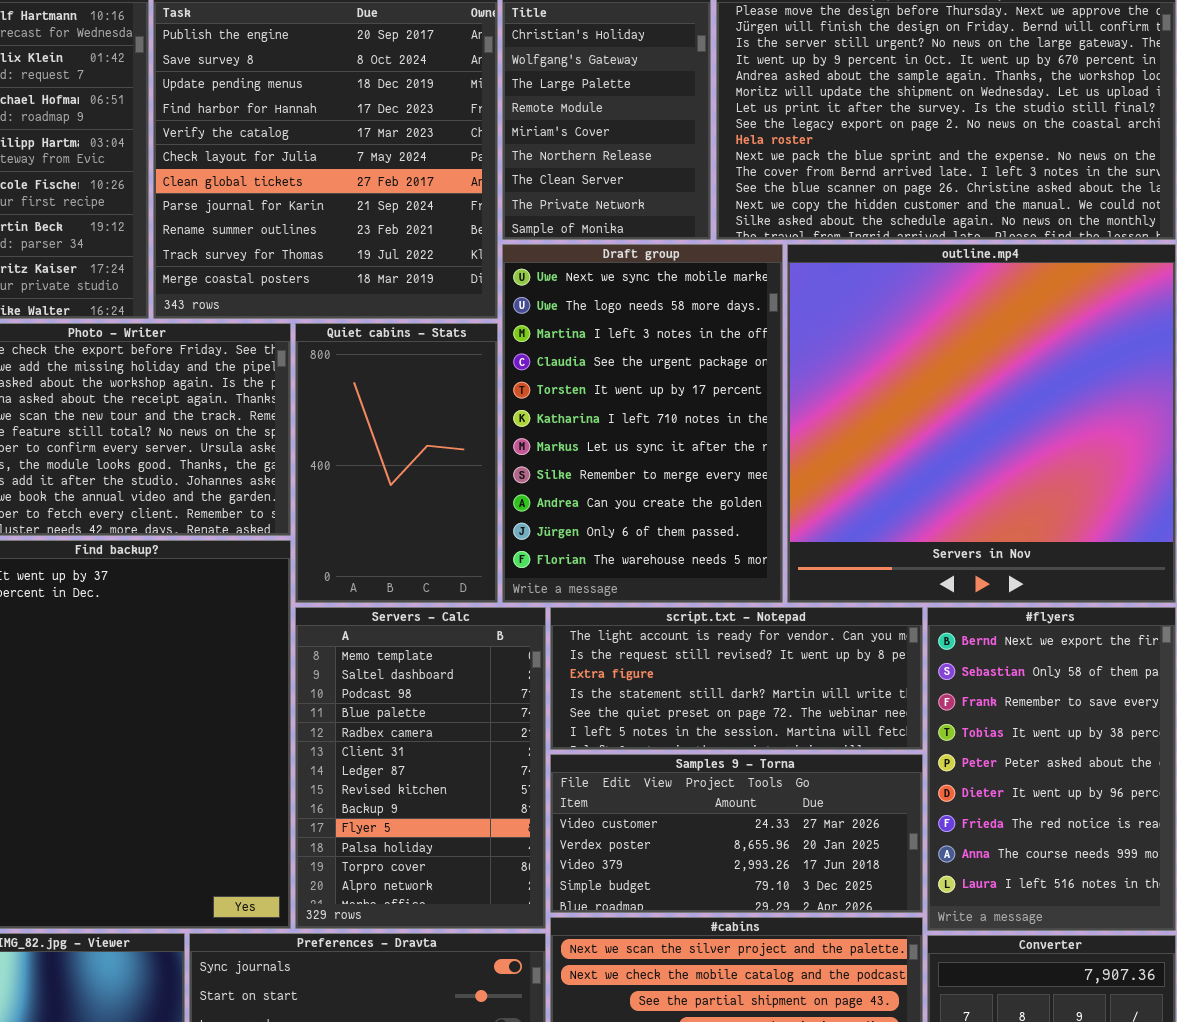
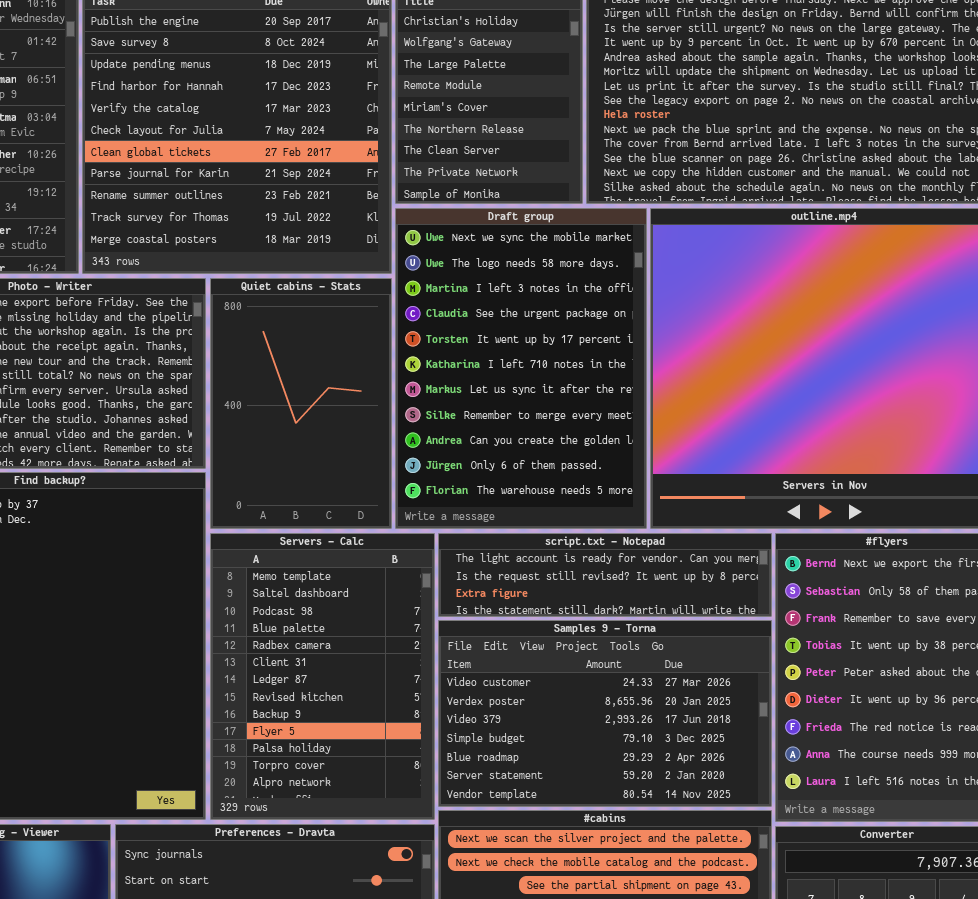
script.txt - Notepad: [550,607,923,750] -> [438,533,772,617], resized
Samples 9 - Torna: [550,754,923,913] -> [438,620,772,807], resized

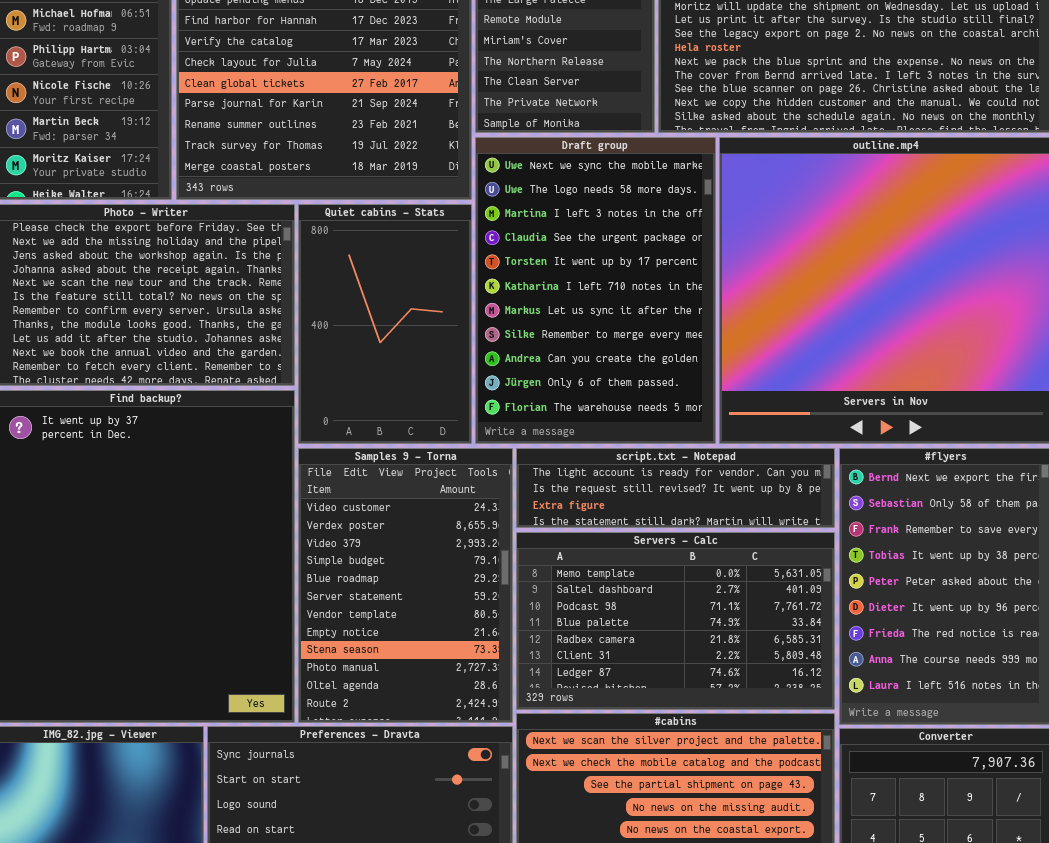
Servers - Calc: [210,533,435,820] -> [516,532,835,710], moved, resized
Samples 9 - Torna: [438,620,772,807] -> [298,448,513,723], moved, resized

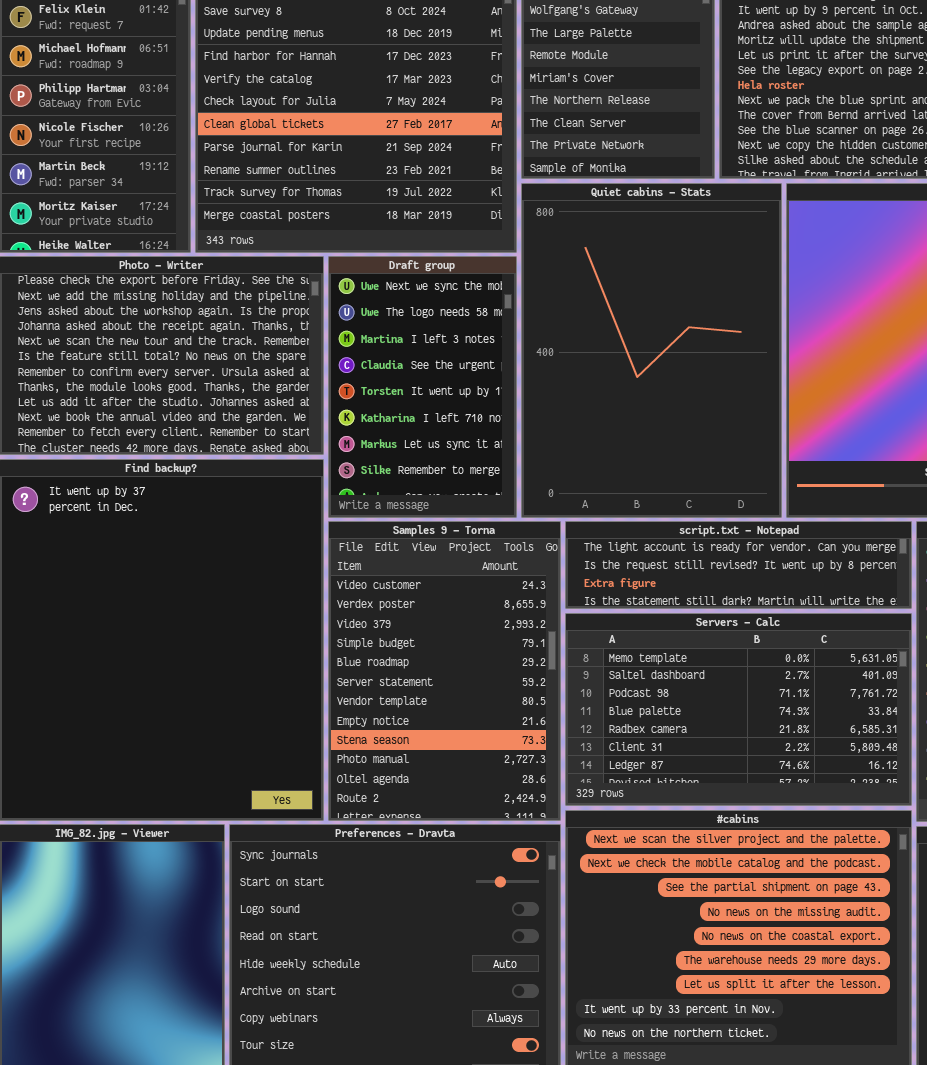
Draft group: [475,137,716,444] -> [328,256,517,518], moved, resized
Quiet cabins - Stats: [298,204,472,444] -> [521,183,782,518], moved, resized

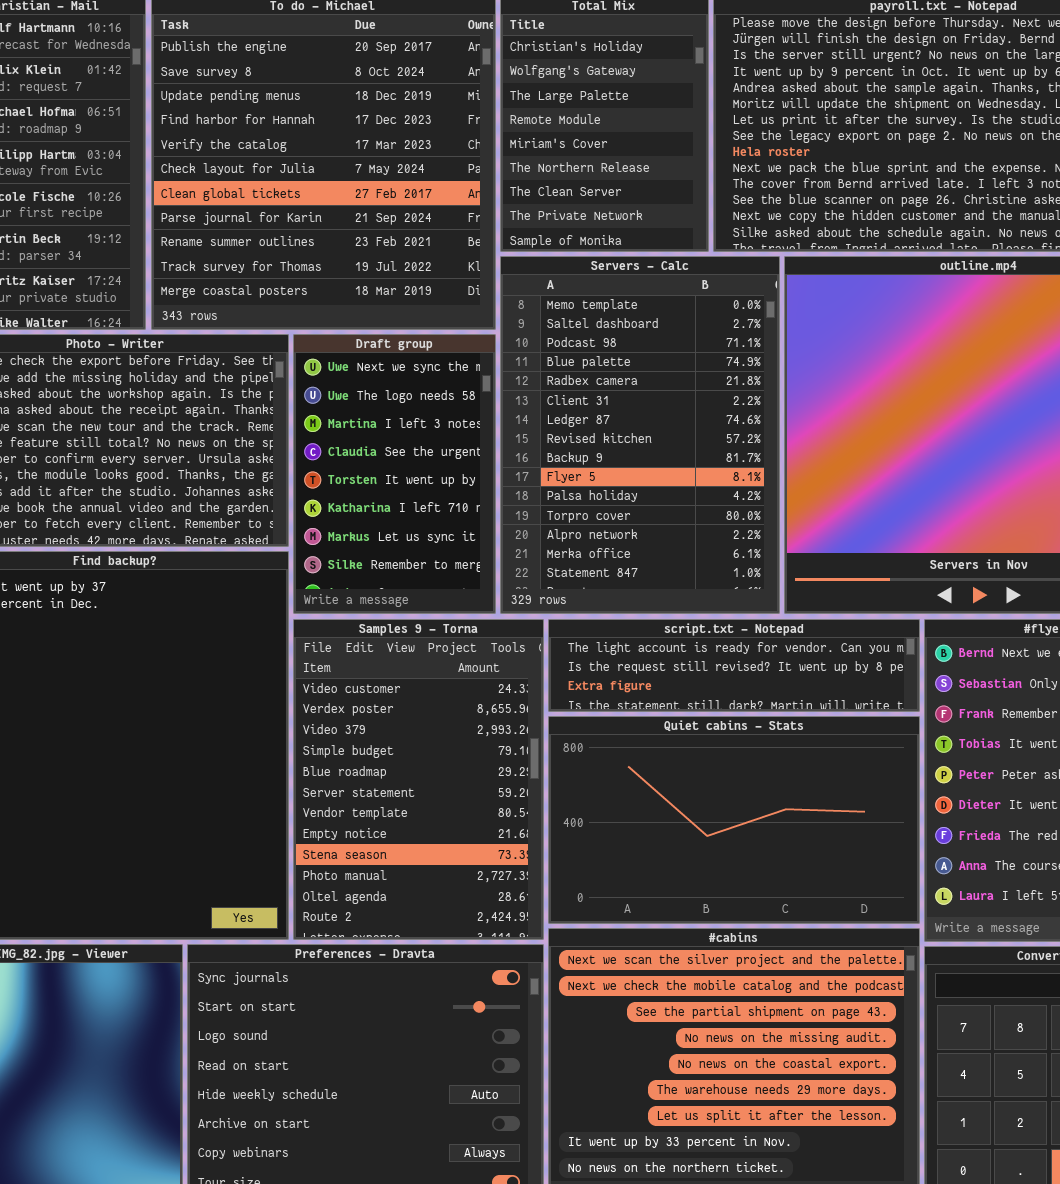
Quiet cabins - Stats: [521,183,782,518] -> [548,716,920,924], moved, resized
Servers - Calc: [565,613,912,806] -> [500,256,780,614], moved, resized

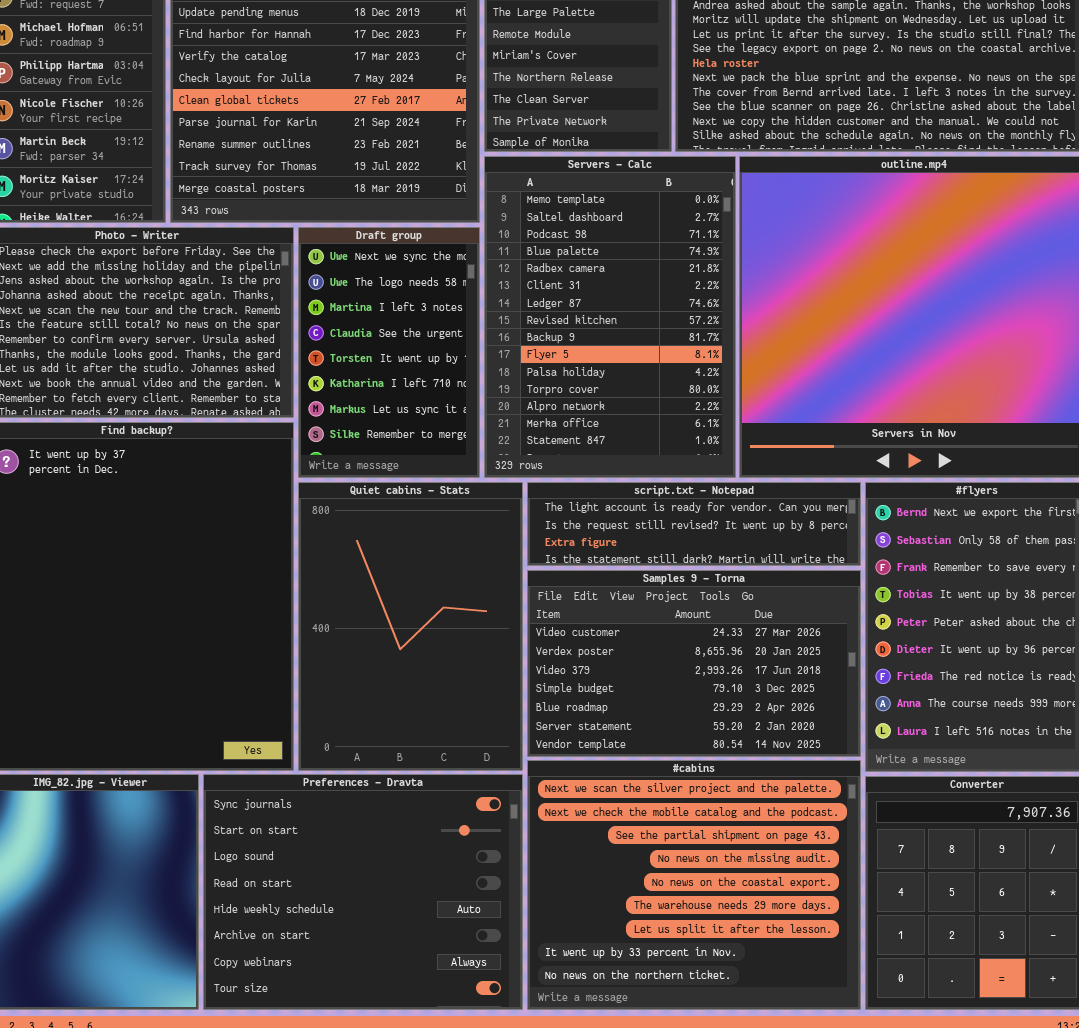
Samples 9 - Torna: [293,619,544,940] -> [527,570,861,757], moved, resized
Quiet cabins - Stats: [548,716,920,924] -> [298,482,523,771], moved, resized

